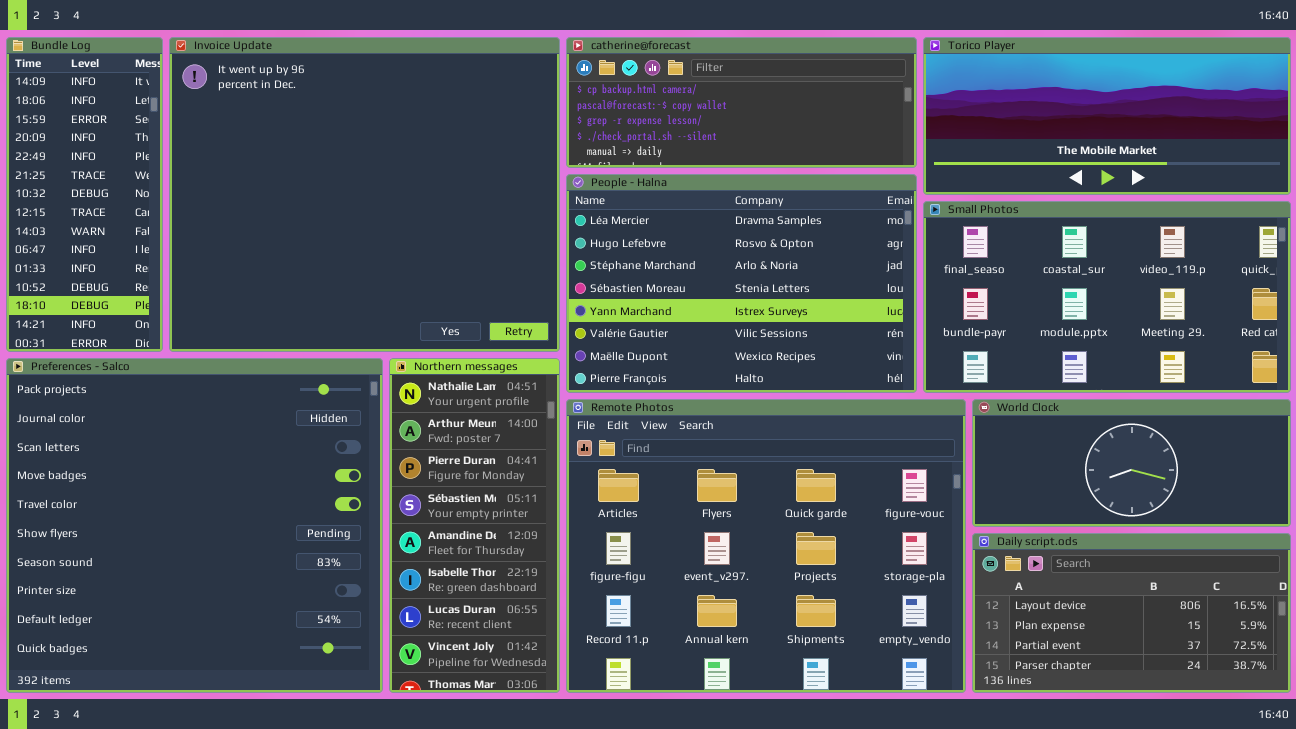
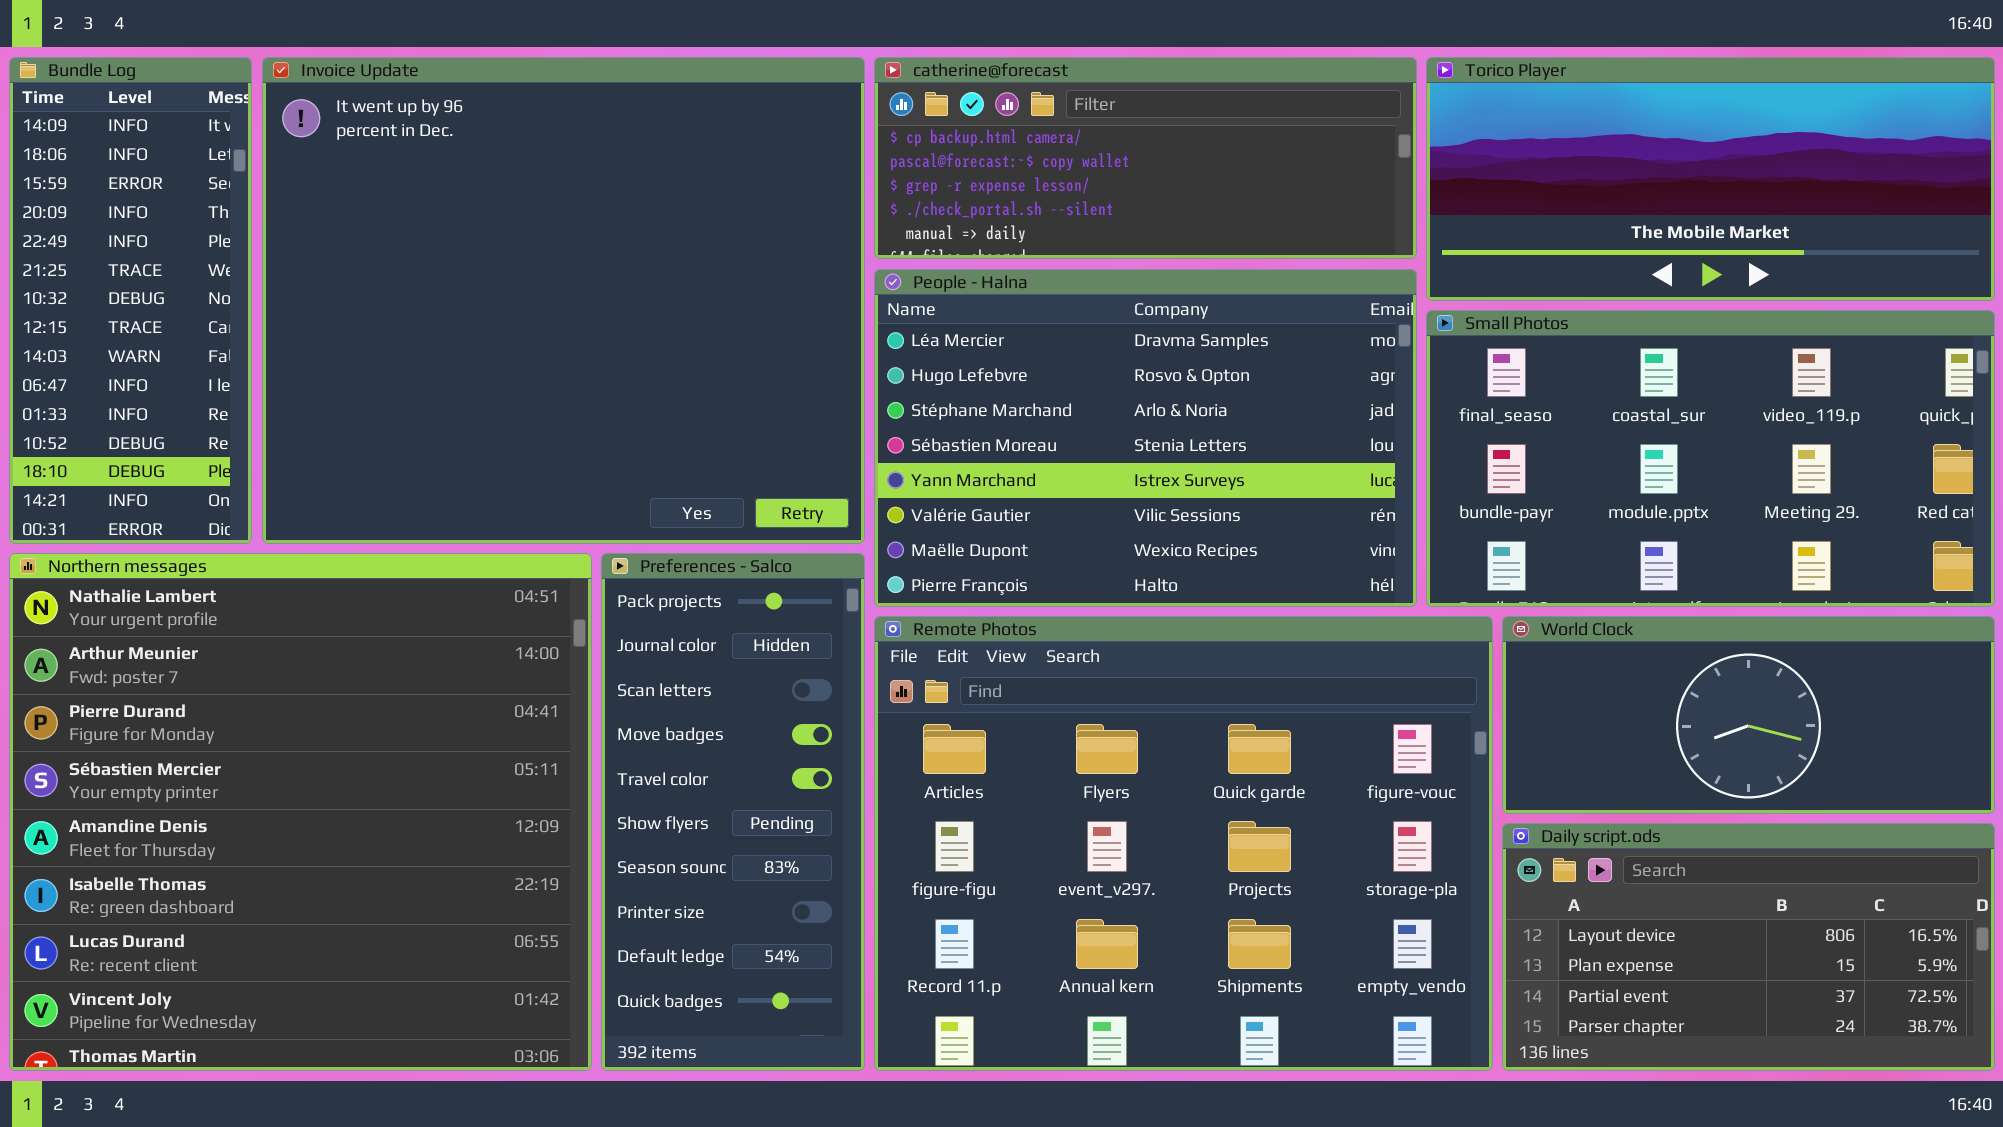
Preferences - Salco: [6,358,383,693] -> [601,553,865,1071], moved, resized
Northern messages: [389,358,560,693] -> [9,553,592,1071], moved, resized

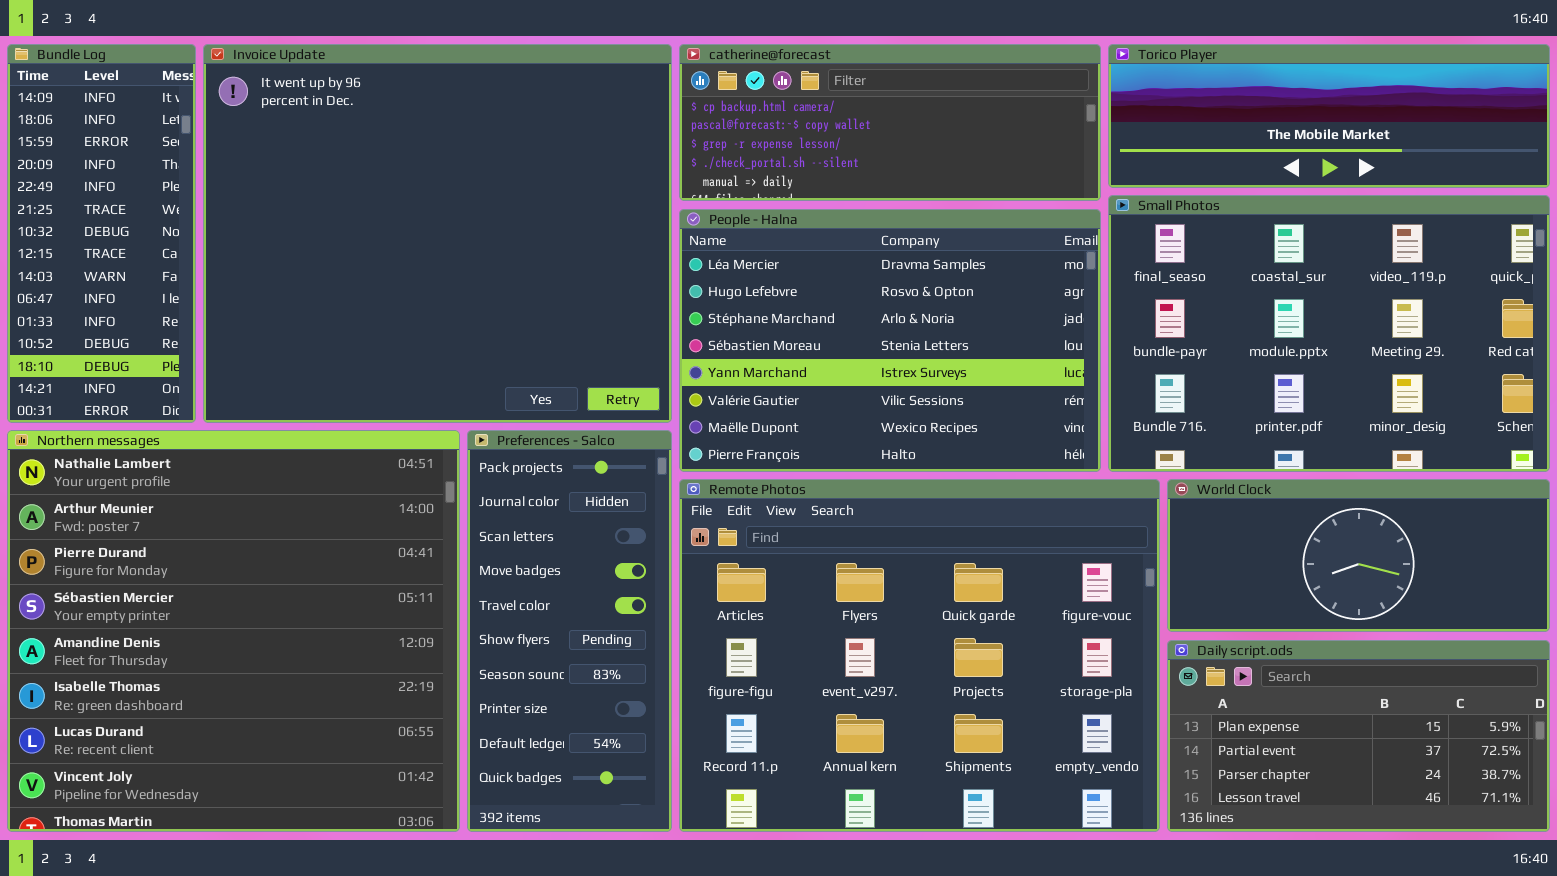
Torico Player: [1426,57,1995,301] -> [1108,44,1550,188], resized
Small Photos: [1426,310,1995,607] -> [1108,195,1550,472], resized
Daily script.ods: [1502,823,1995,1071] -> [1167,640,1550,832], scrolled down 1 row

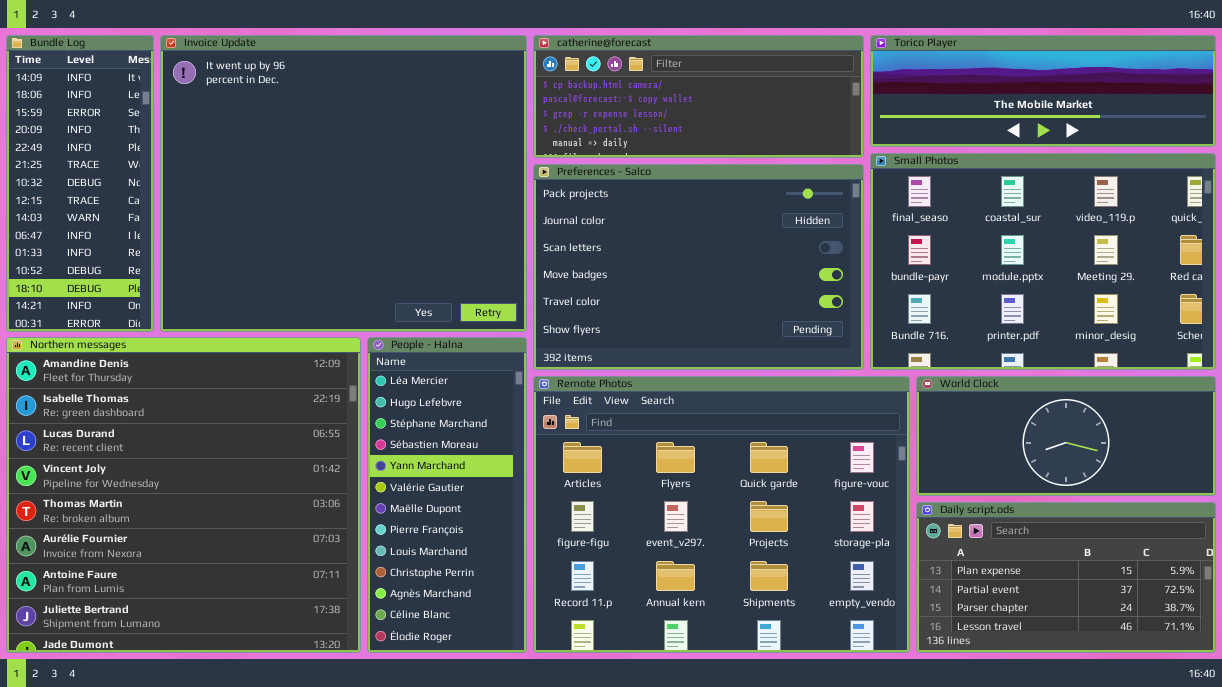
People - Halna: [679,209,1101,472] -> [367,337,527,653], moved, resized
Northern messages: [7,430,460,832] -> [6,337,361,653], scrolled down 4 rows
Preferences - Salco: [467,430,672,832] -> [533,164,864,370], moved, resized

